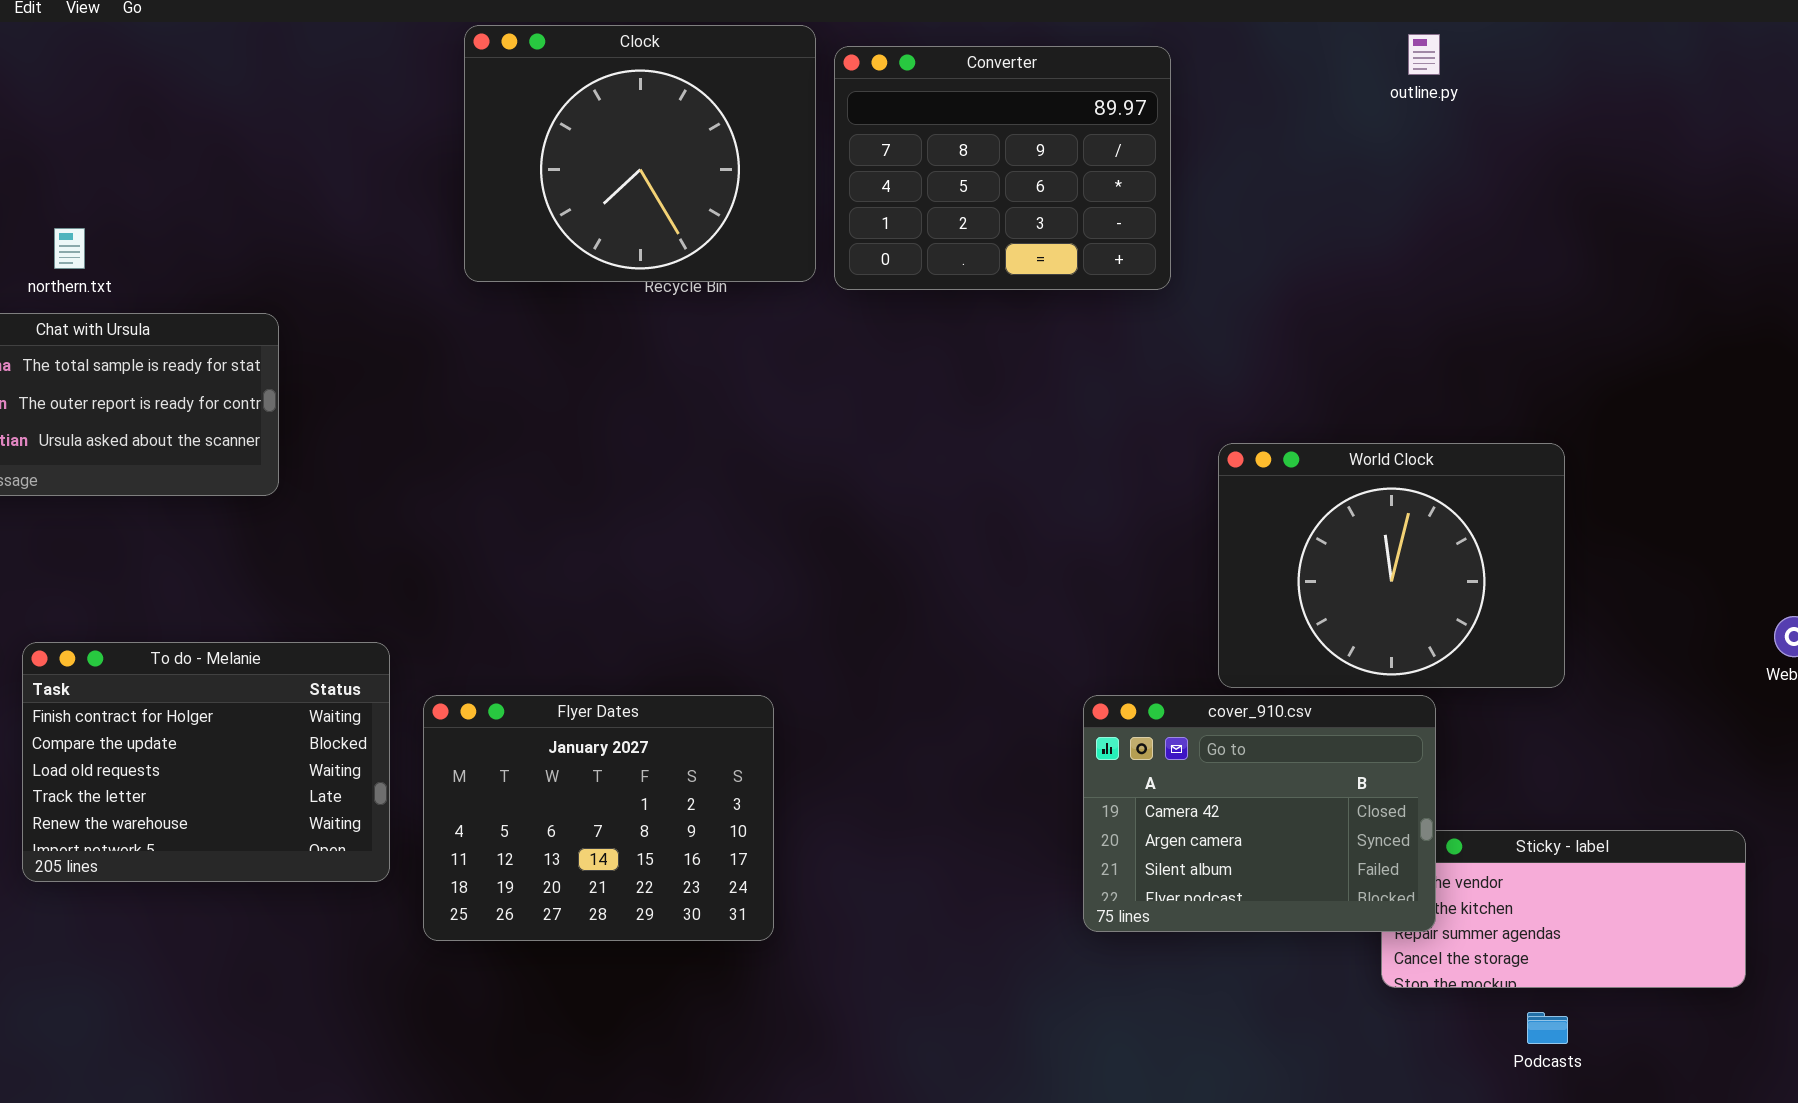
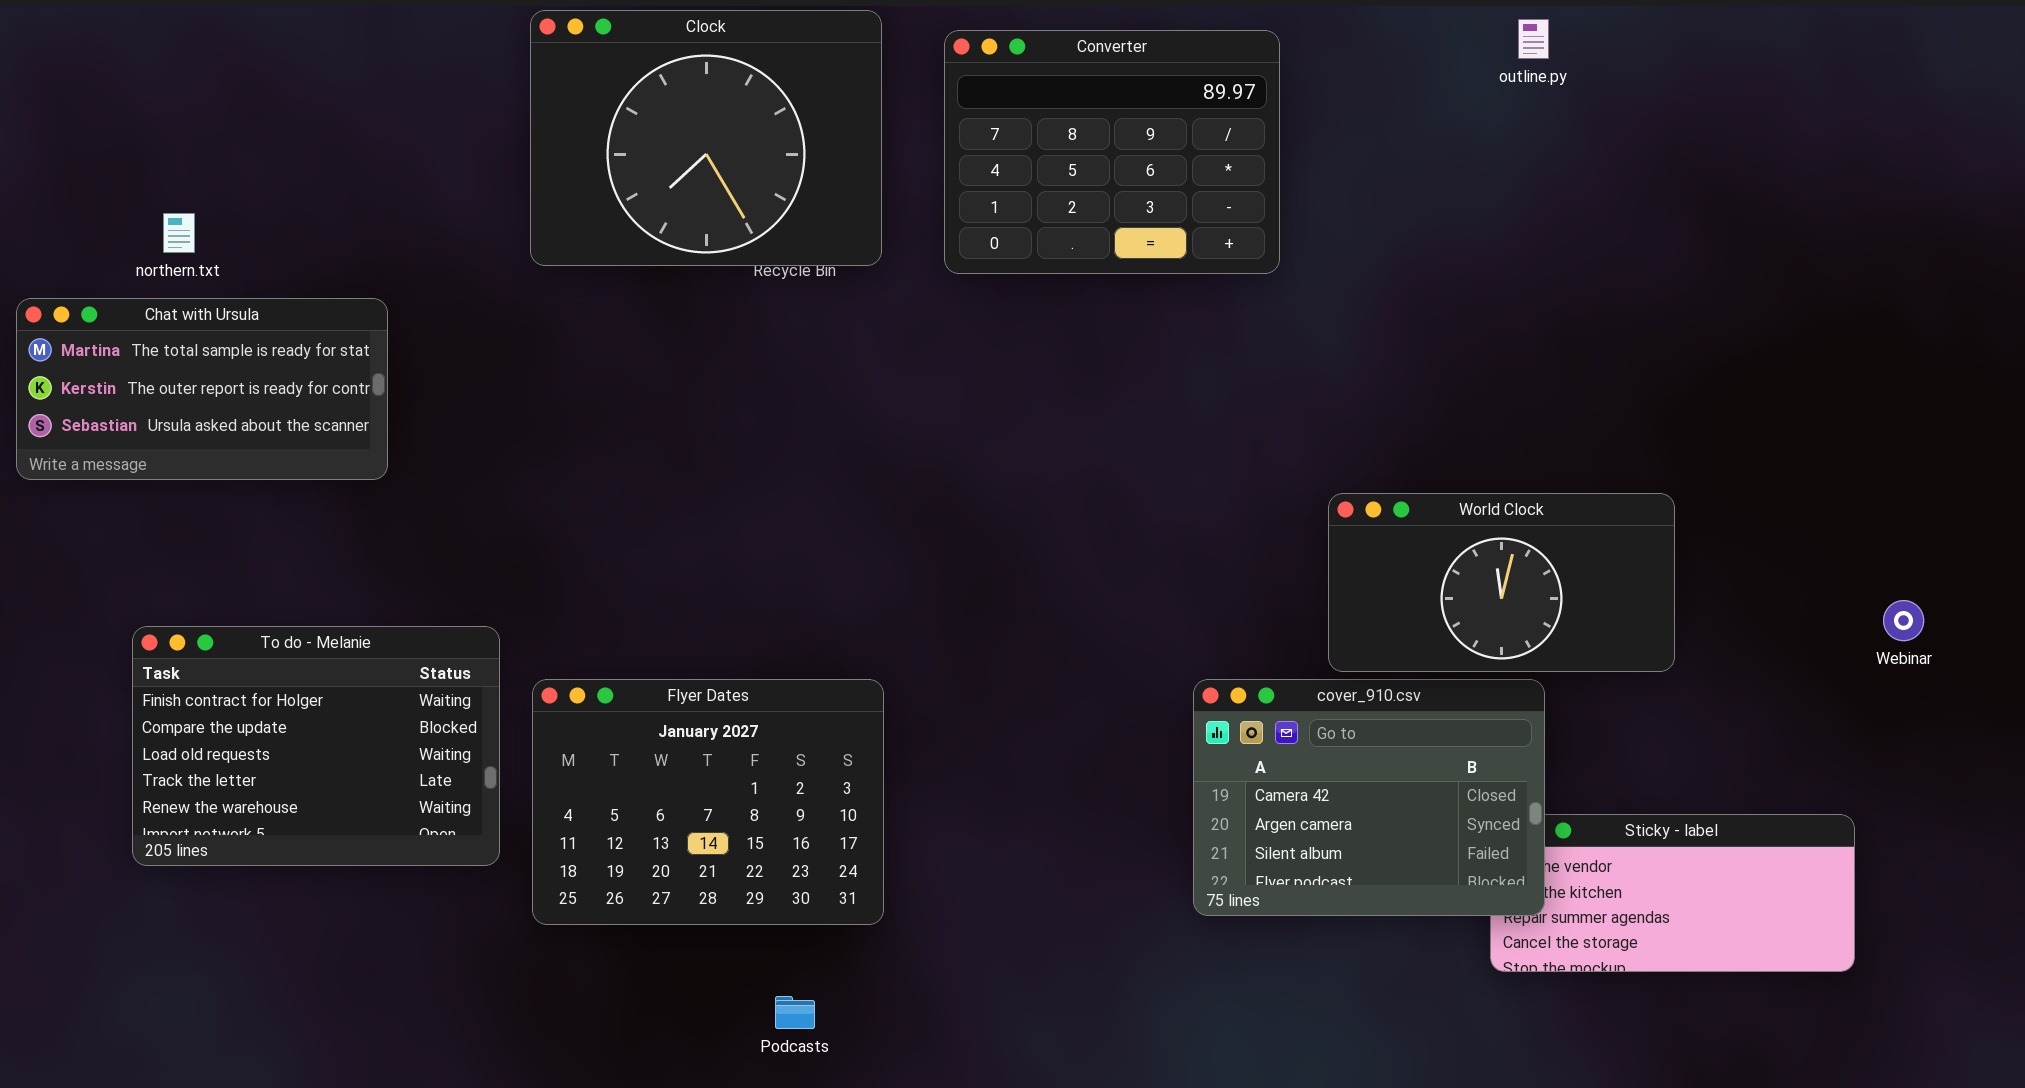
Clock: [464,25,816,282] -> [530,10,882,266], moved
World Clock: [1218,443,1565,688] -> [1328,493,1675,672], resized
Podcasts: [1527,1012,1568,1044] -> [775,996,815,1029], moved

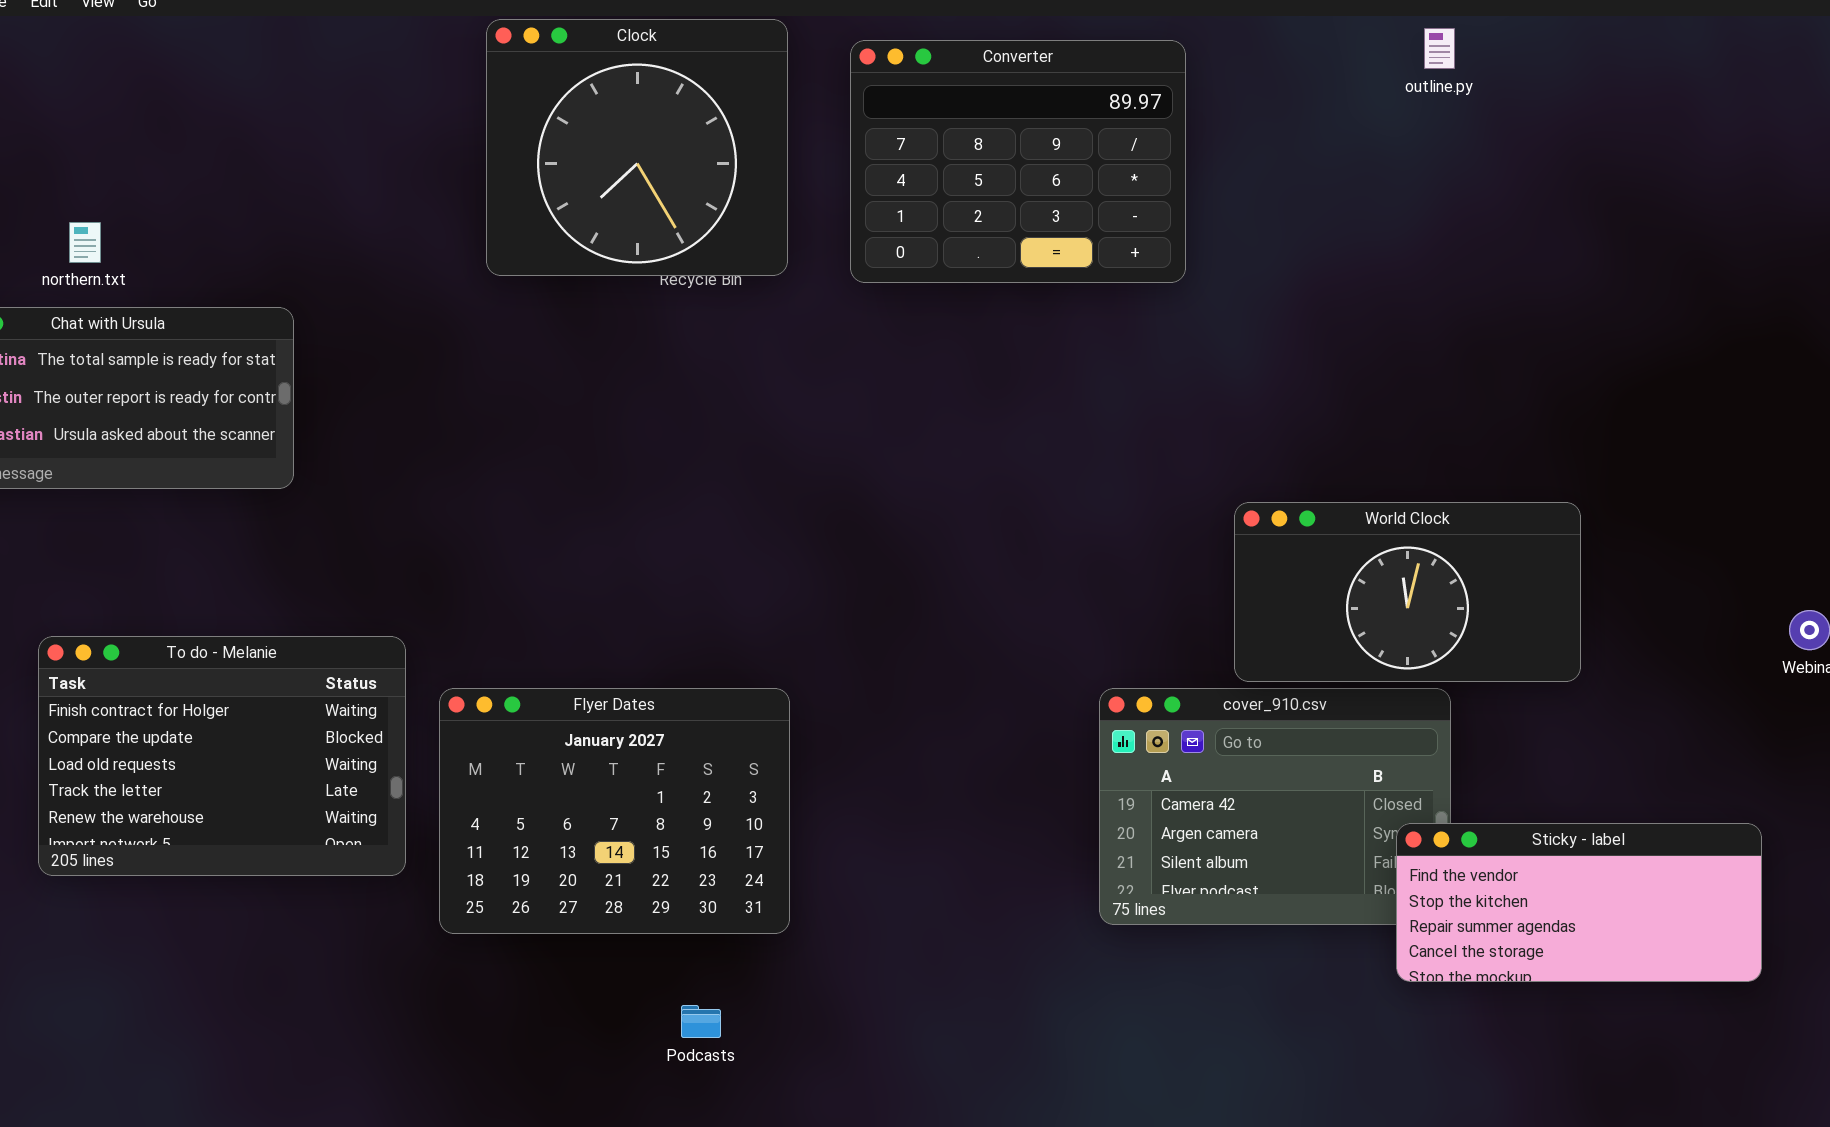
Clock: [530,10,882,266] -> [486,19,788,276], resized
Sticky - label: [1490,814,1855,972] -> [1396,823,1762,982], raised

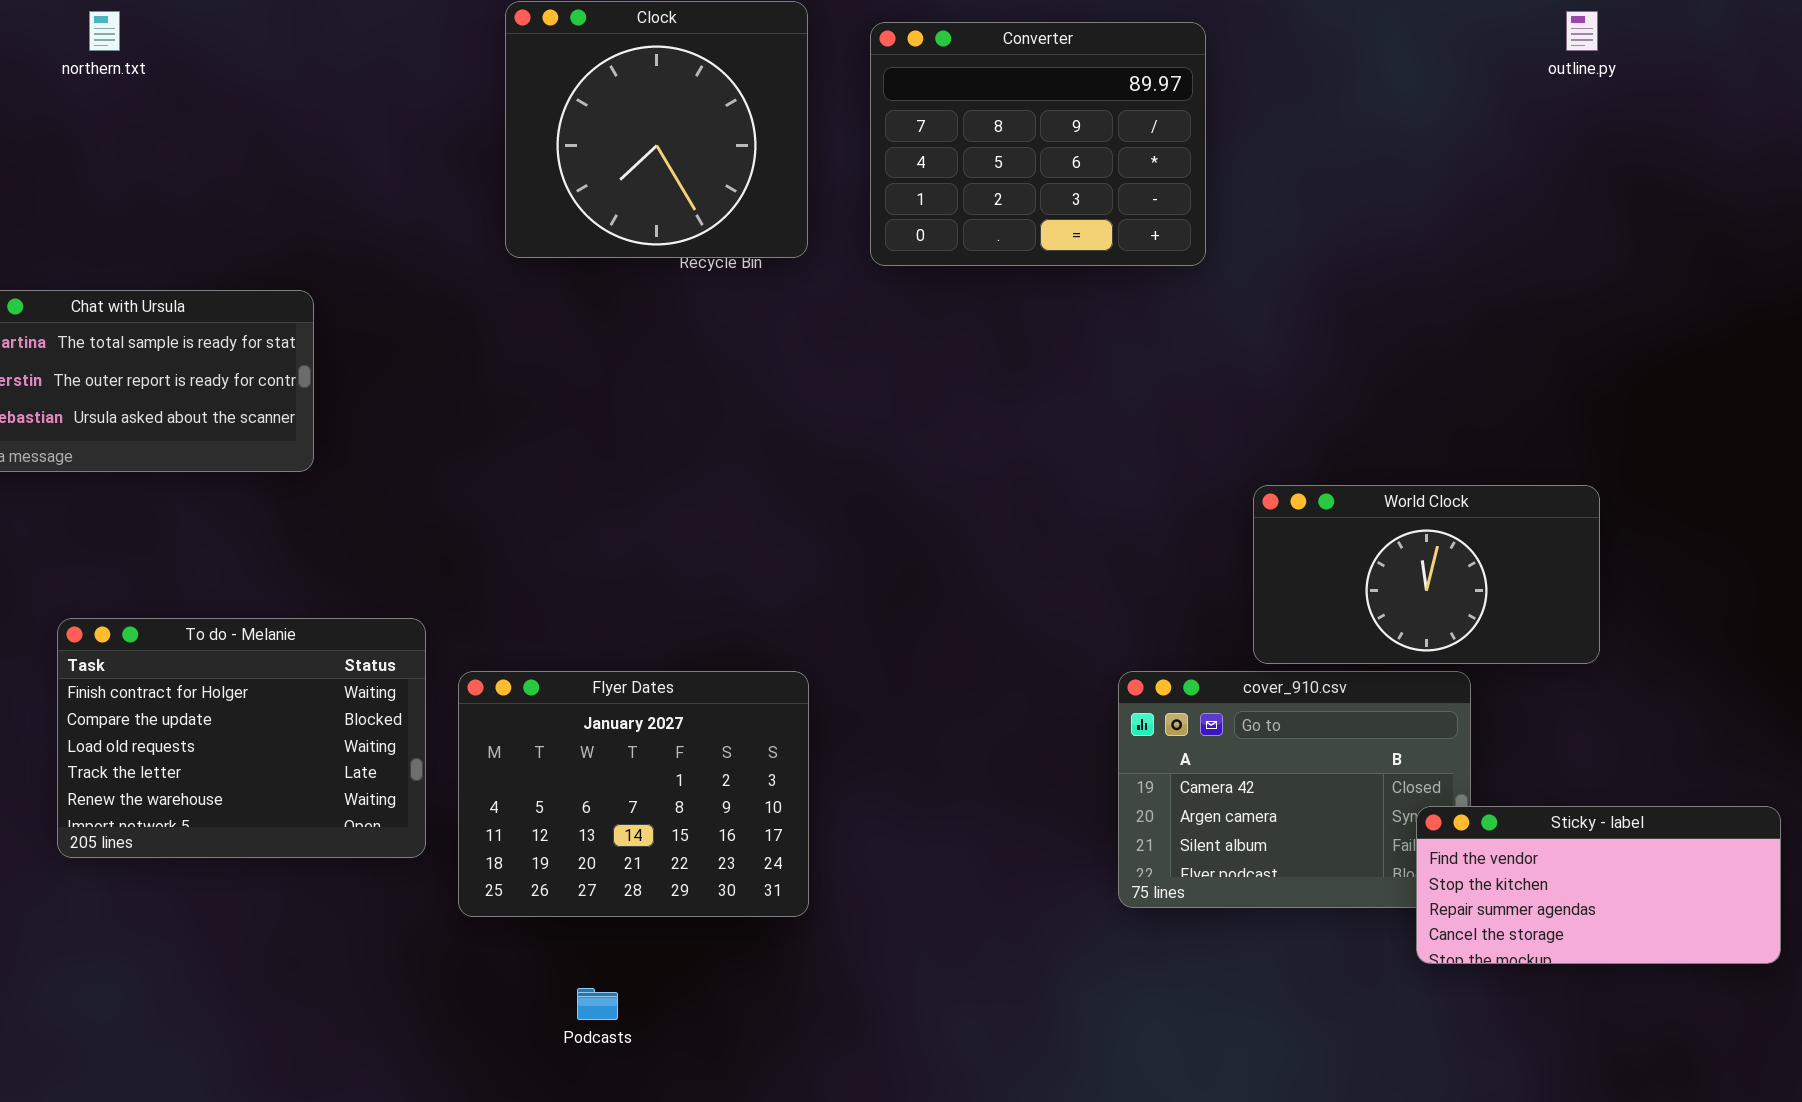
outline.py: [1424,28,1455,69] -> [1566,11,1598,51], moved
northern.txt: [69,222,101,263] -> [89,11,120,51], moved
Podcasts: [681,1005,721,1038] -> [577,988,618,1020], moved

